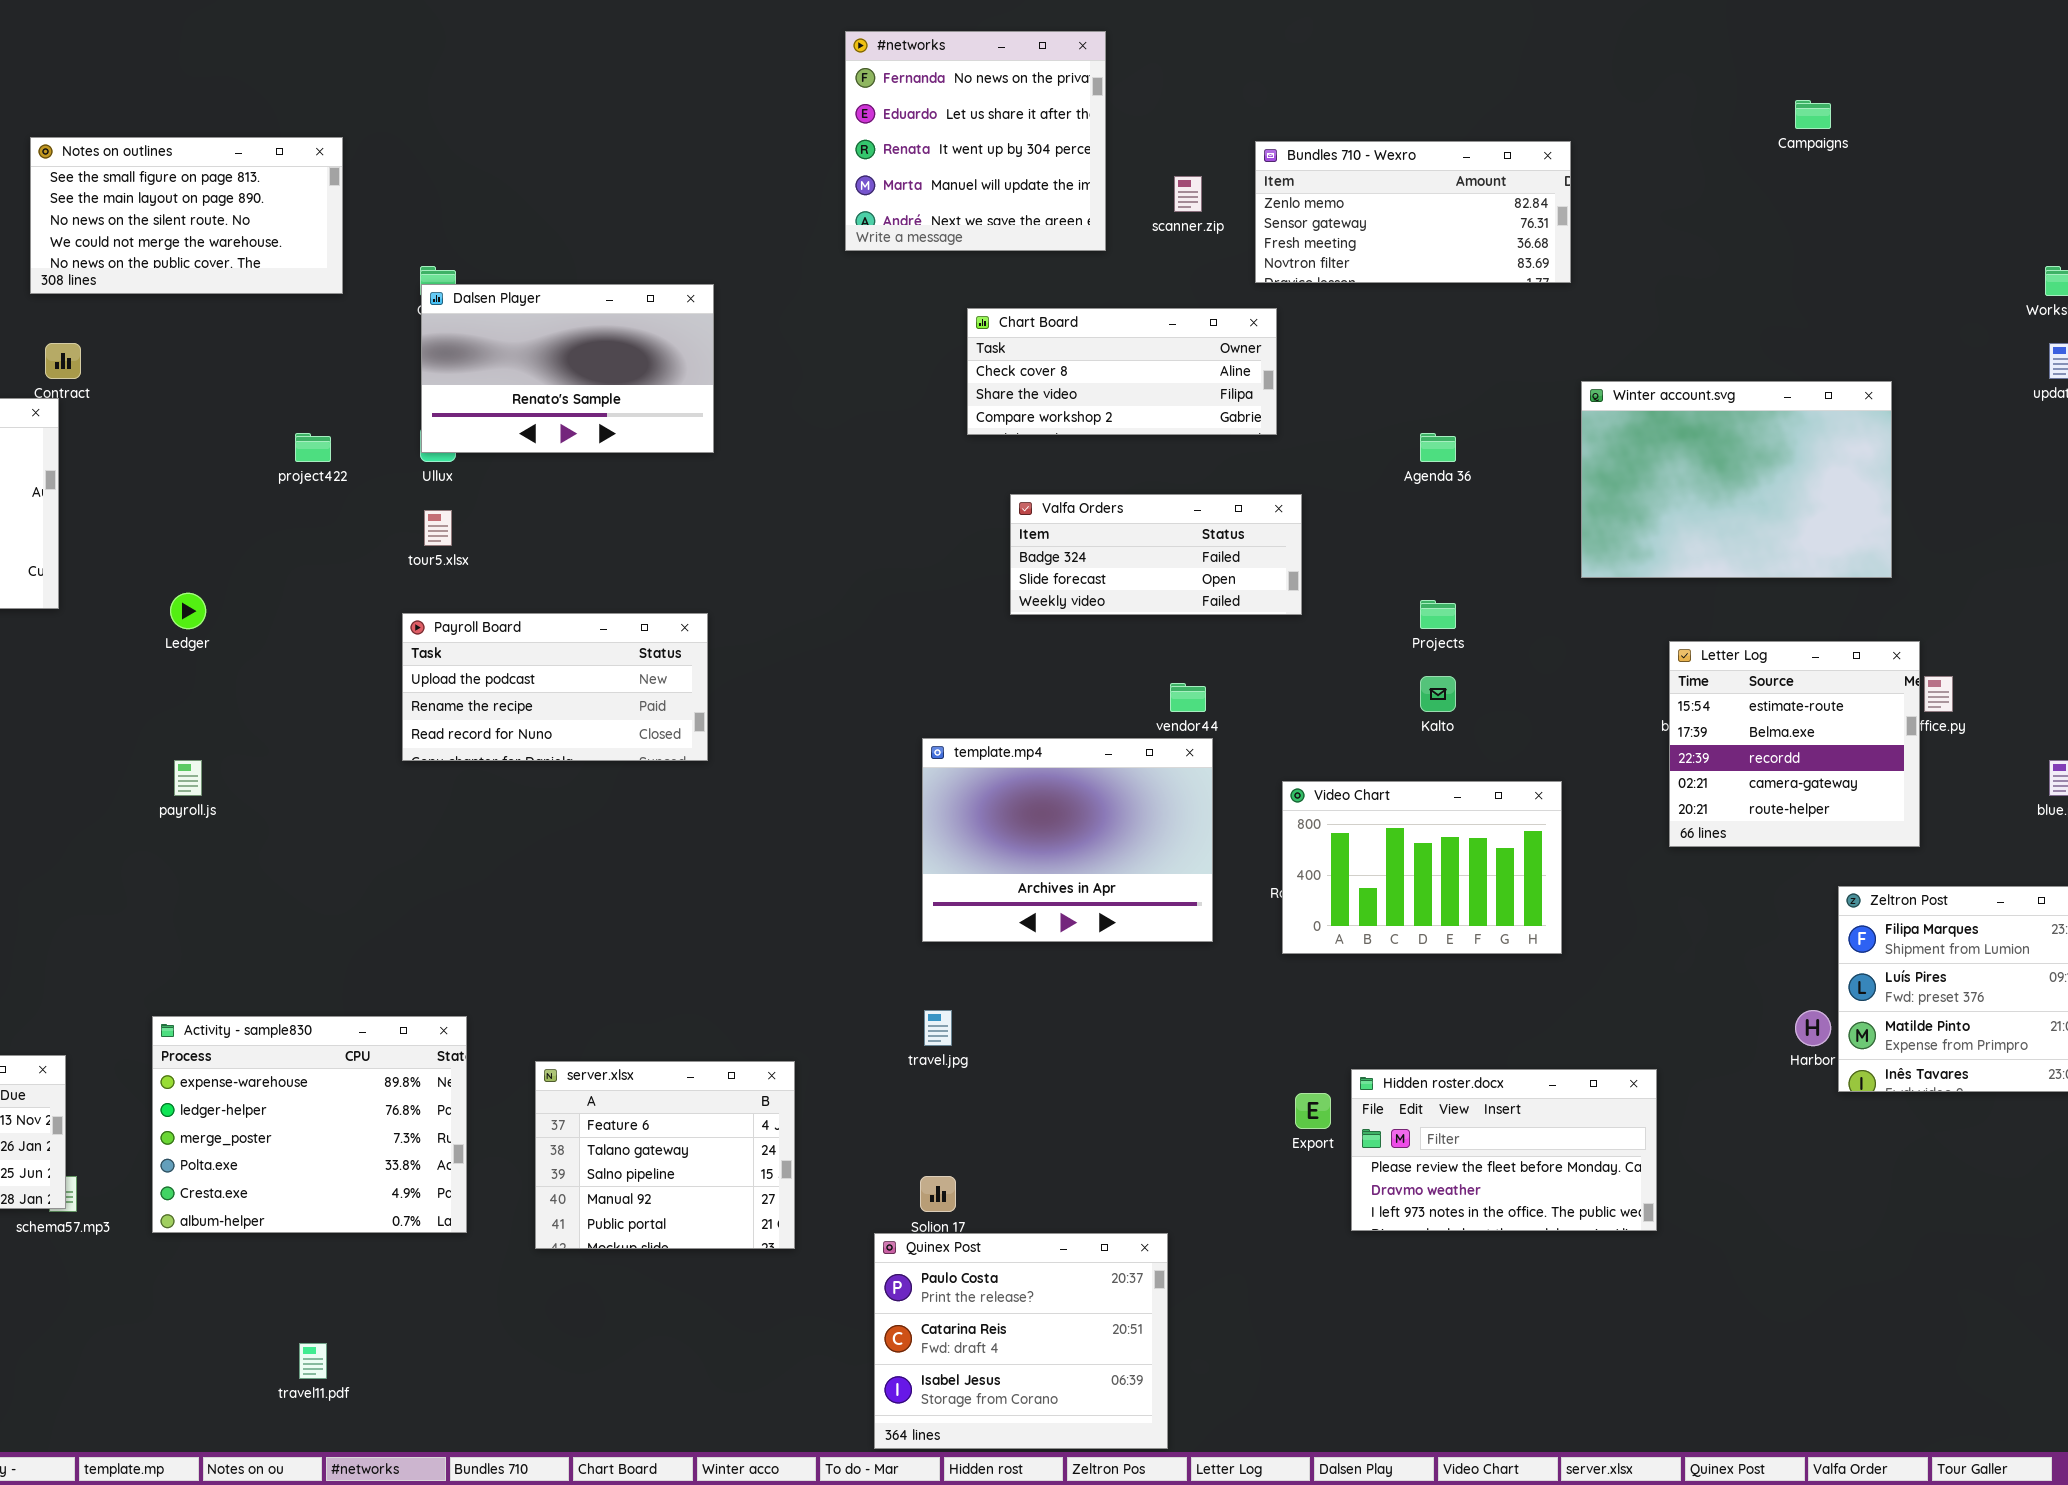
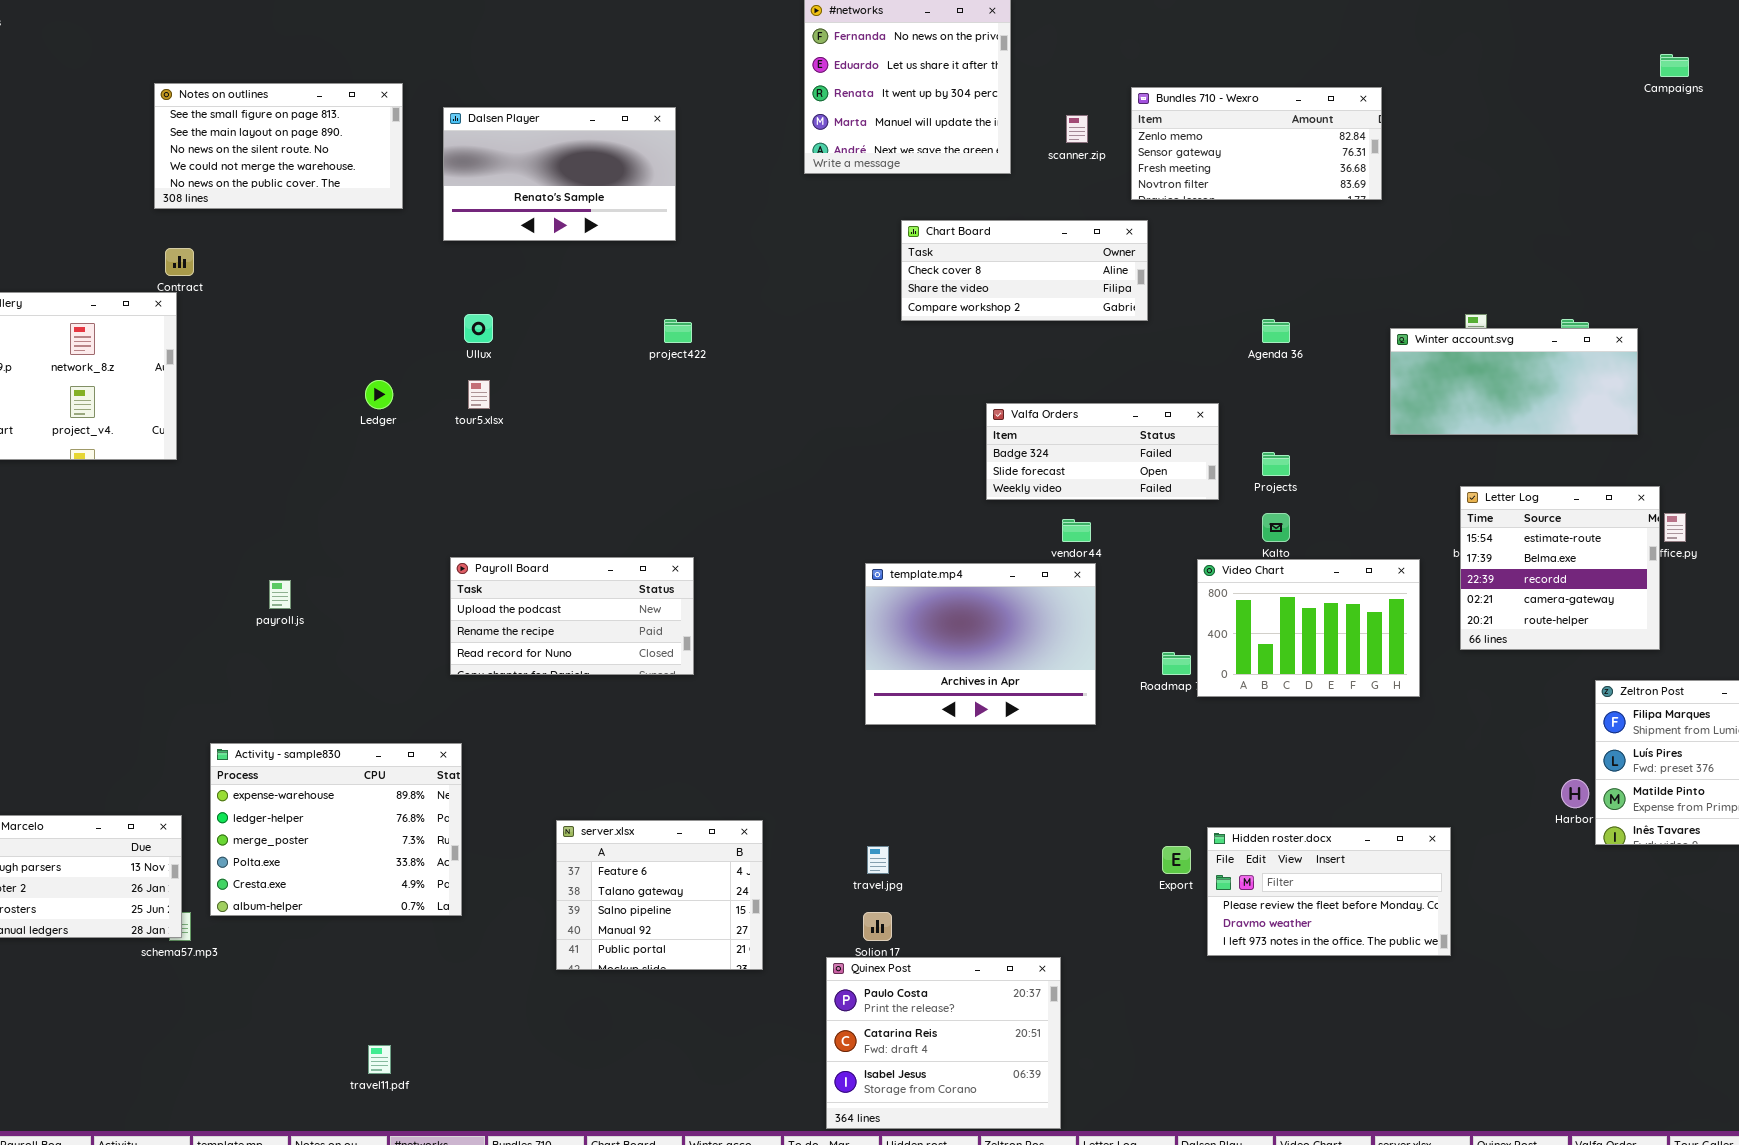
Campaigns: [1795,100,1831,129] -> [1660,54,1689,77], moved
Dalsen Player: [421,284,714,453] -> [443,107,676,241], moved
Winter account.svg: [1581,381,1892,578] -> [1390,328,1638,435], resized
project422: [295,433,331,462] -> [664,319,692,343], moved
Valfa Orders: [1010,494,1302,615] -> [986,403,1219,500], moved
Ledger: [170,593,206,629] -> [365,380,393,409], moved
Payroll Board: [402,613,708,761] -> [450,557,694,675], moved
Video Chart: [1282,781,1562,954] -> [1197,559,1420,697], moved
travel.jpg: [924,1010,952,1046] -> [867,846,889,874], moved
Activity - sample830: [152,1016,467,1233] -> [210,743,462,916], moved

